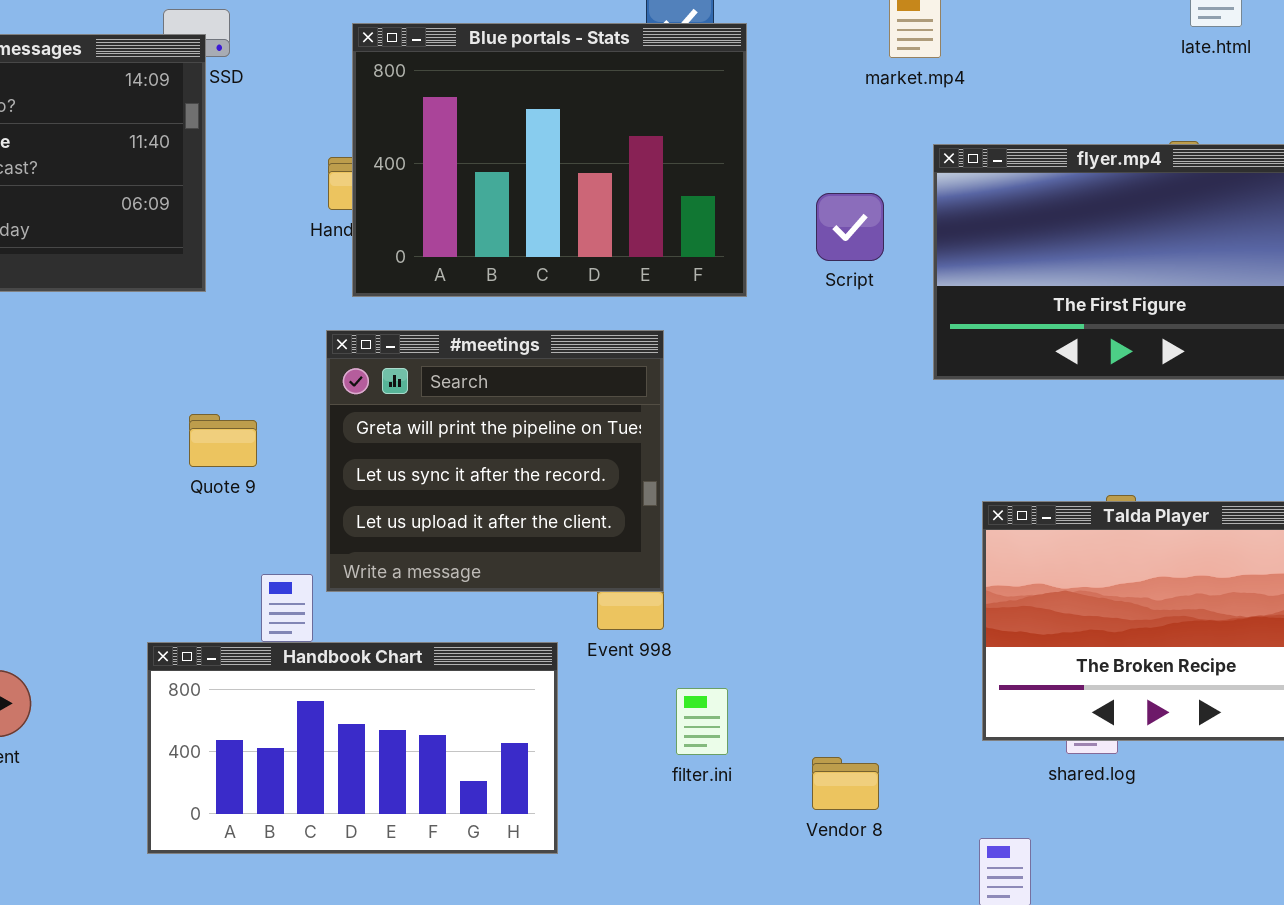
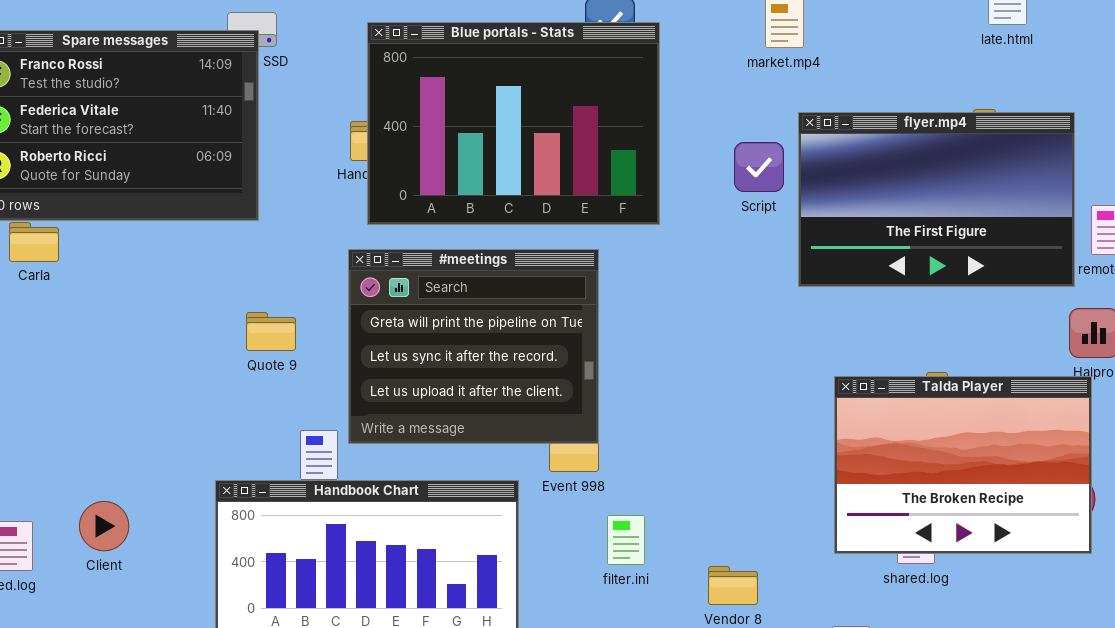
Script: [816,193,884,261] -> [734,142,784,192], moved

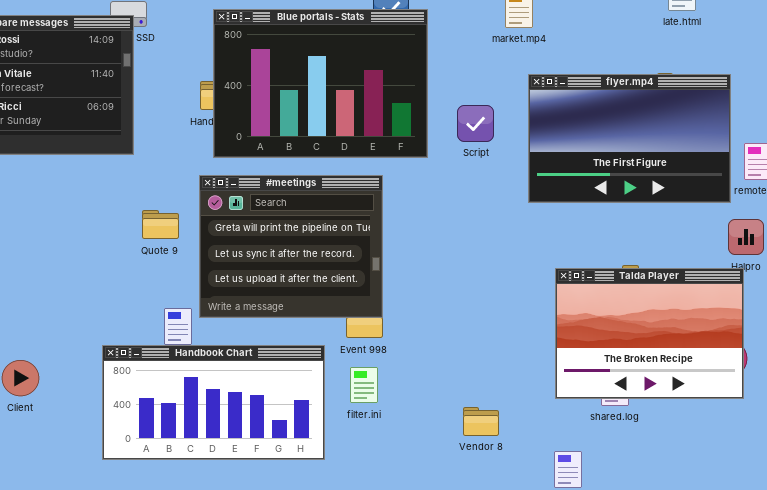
Script: [734,142,784,192] -> [457,105,494,142], moved
Quote 9: [246,312,296,351] -> [142,210,179,239], moved
filter.ini: [607,515,645,565] -> [350,367,378,403], moved

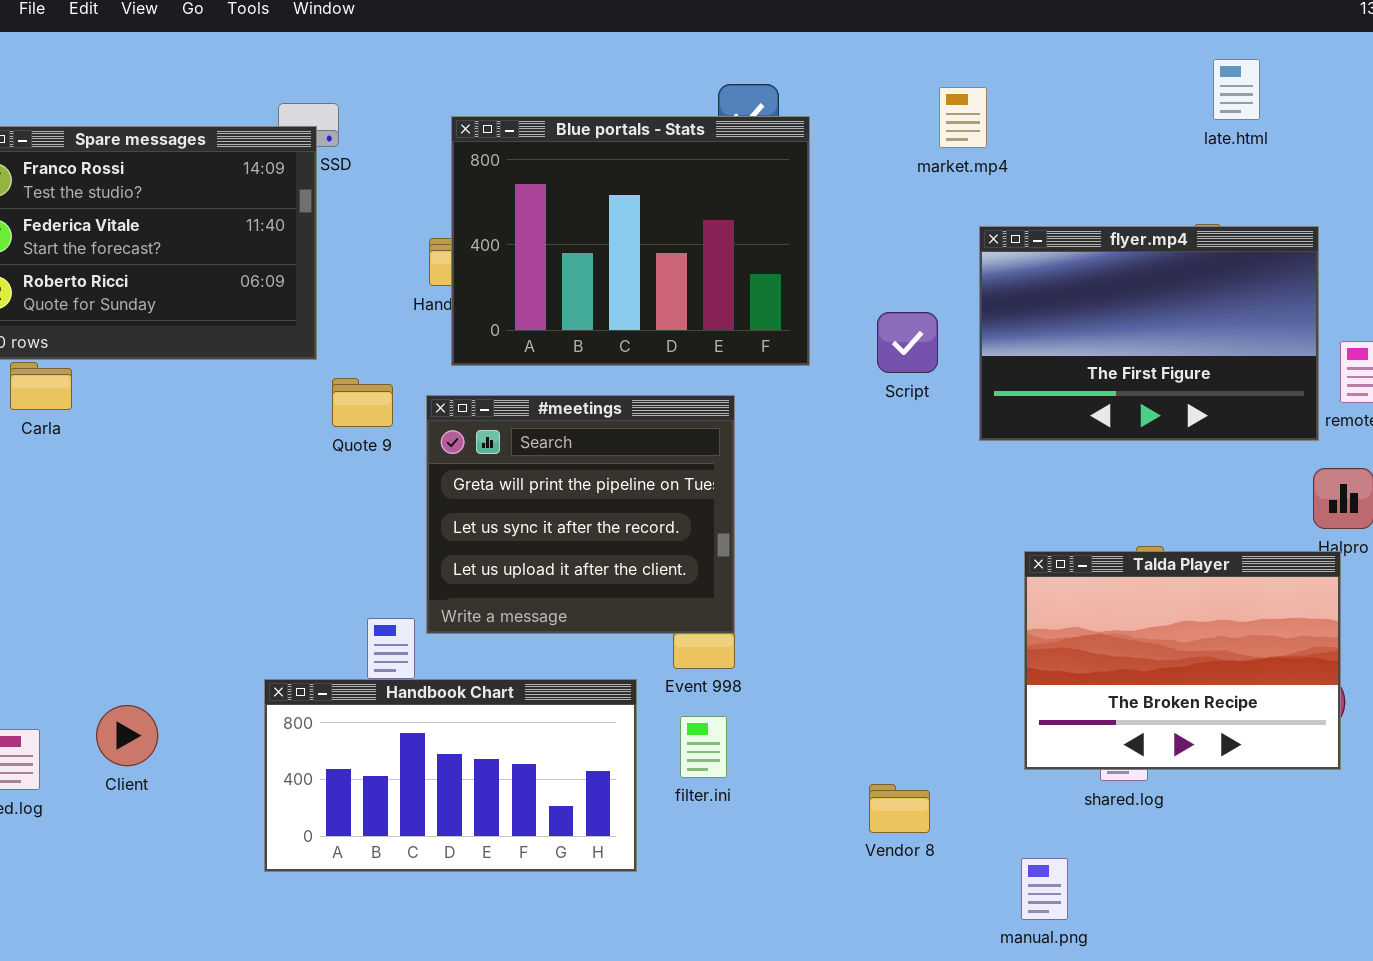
Script: [457,105,494,142] -> [877,312,938,373], moved
Quote 9: [142,210,179,239] -> [332,378,393,427], moved

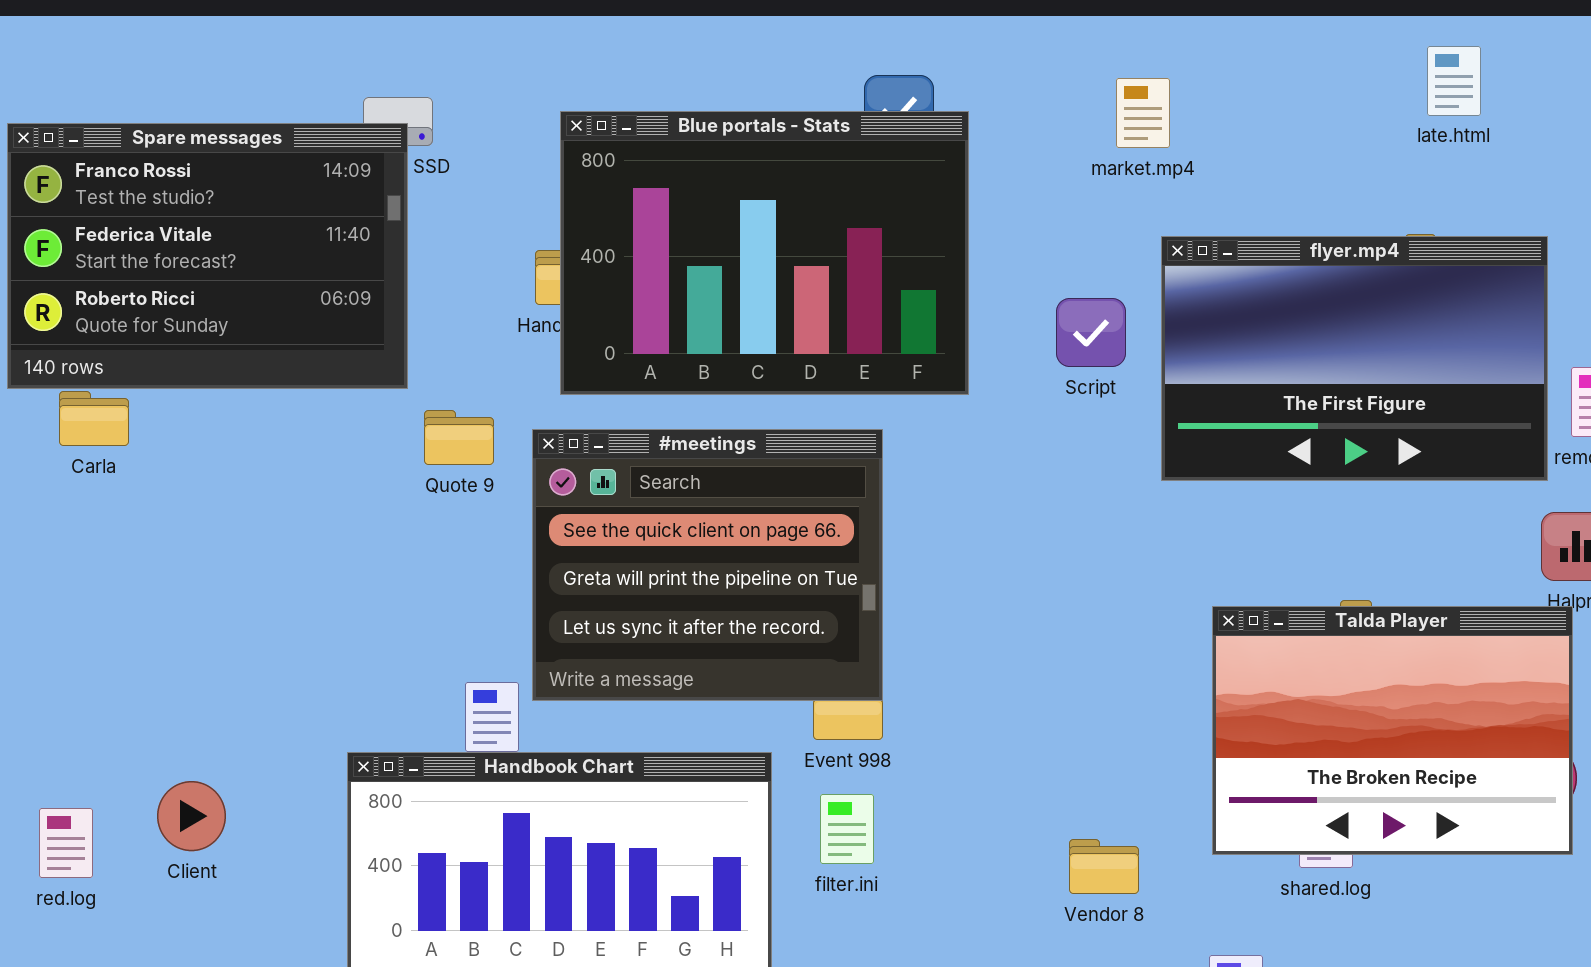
Script: [877,312,938,373] -> [1056,298,1126,367], moved
#meetings: [426,395,735,634] -> [532,429,883,701], scrolled up 1 row
Vendor 8: [869,784,930,833] -> [1069,839,1139,894], moved

